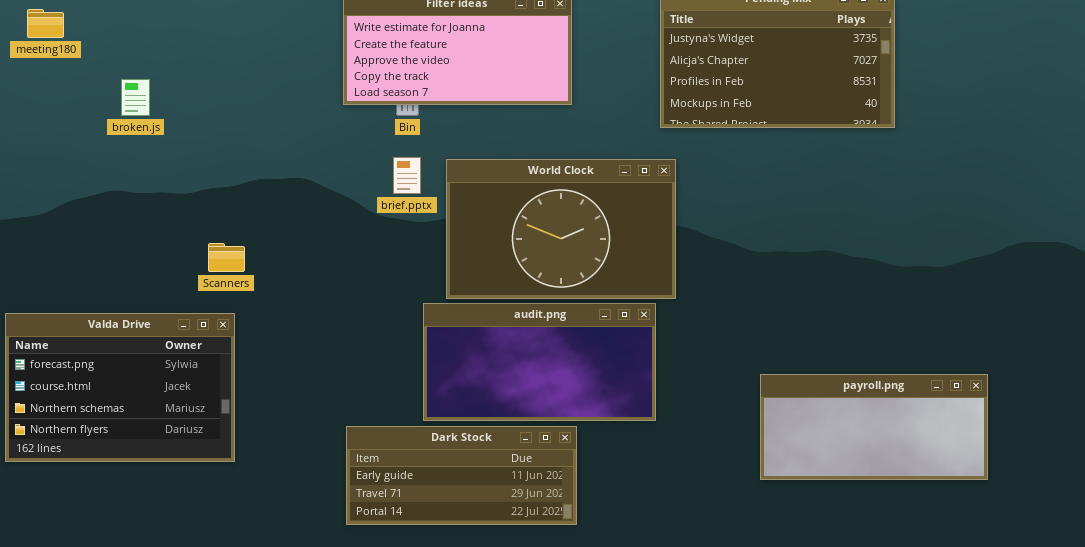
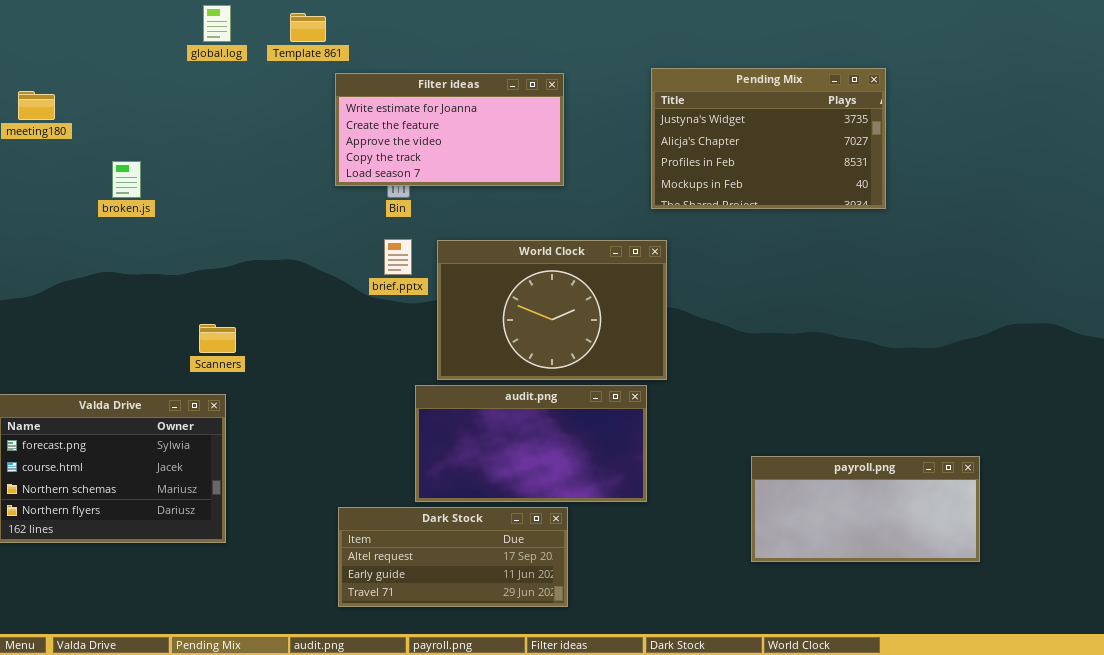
Dark Stock: [346,426,577,525] -> [338,507,568,607], scrolled up 1 row

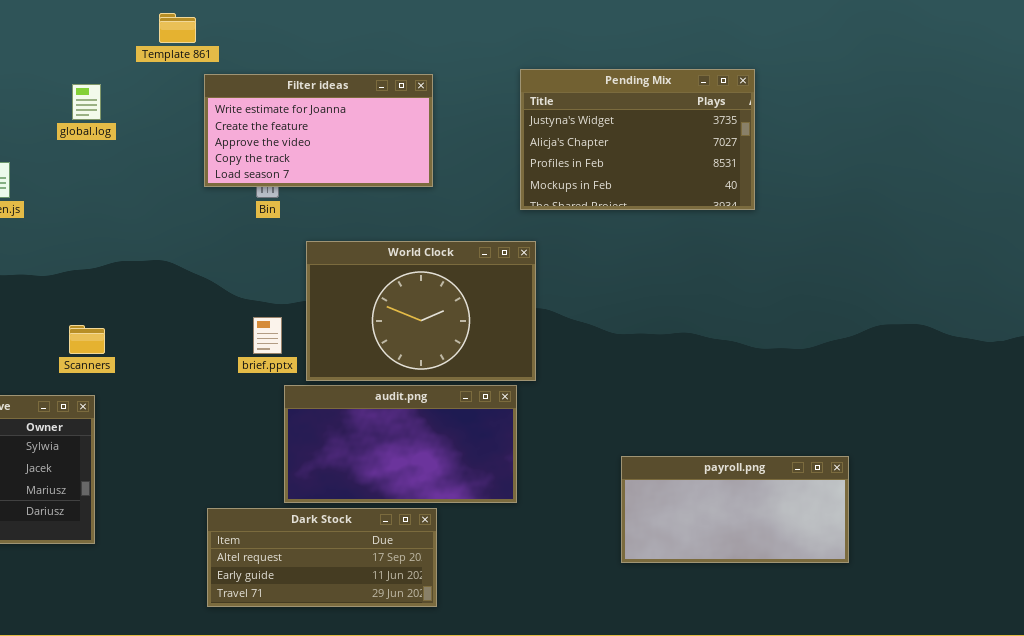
global.log: [203,5,231,42] -> [72,84,101,120], moved
brief.pptx: [384,239,412,275] -> [253,317,282,354], moved

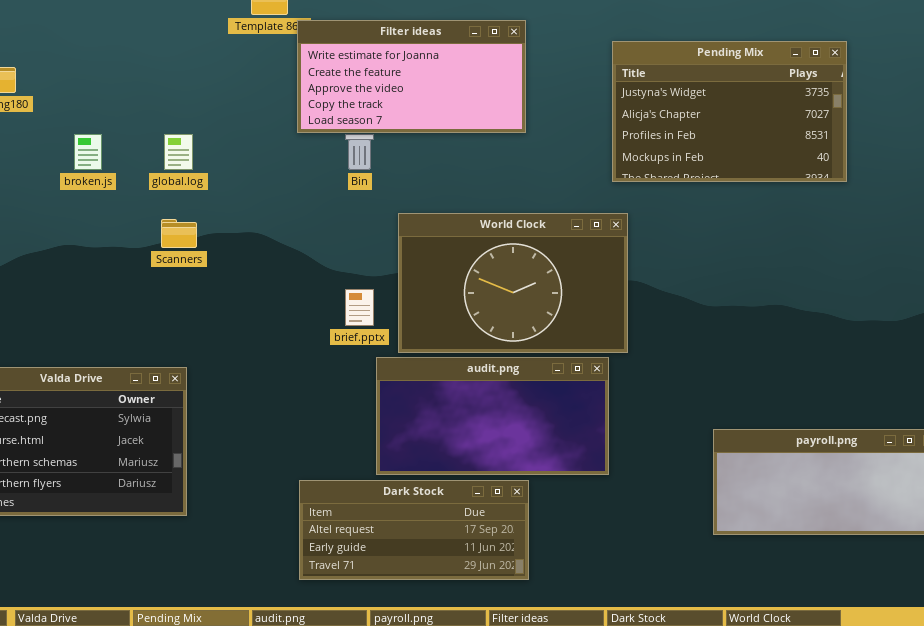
Filter ideas: [204,74,433,187] -> [297,20,526,133], moved
global.log: [72,84,101,120] -> [164,134,193,170], moved
Scanners: [69,325,105,354] -> [161,219,197,248], moved

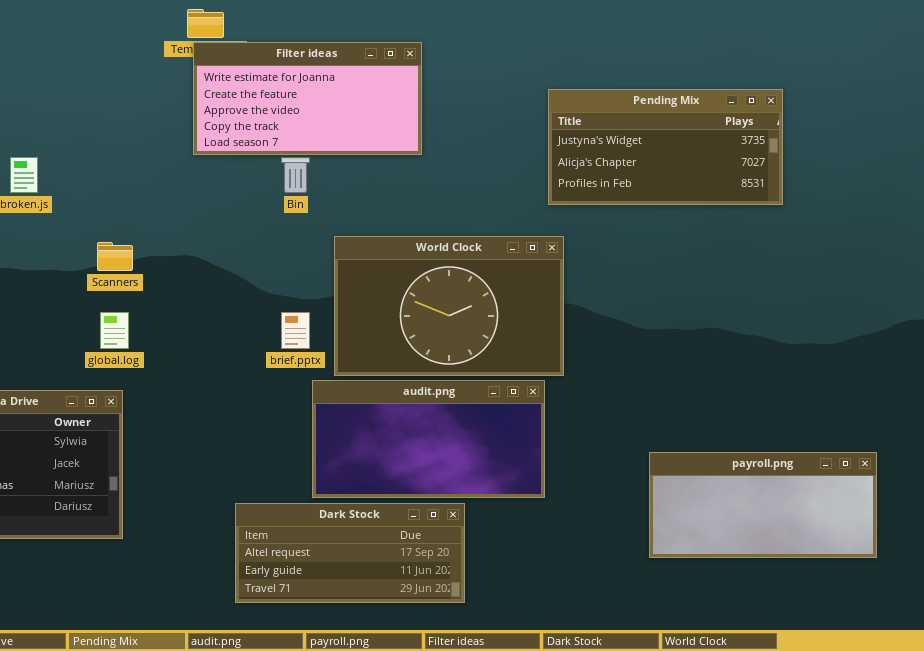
Filter ideas: [297,20,526,133] -> [193,42,422,155], moved
Pending Mix: [612,41,847,182] -> [548,89,783,205], resized
global.log: [164,134,193,170] -> [100,312,129,349], moved

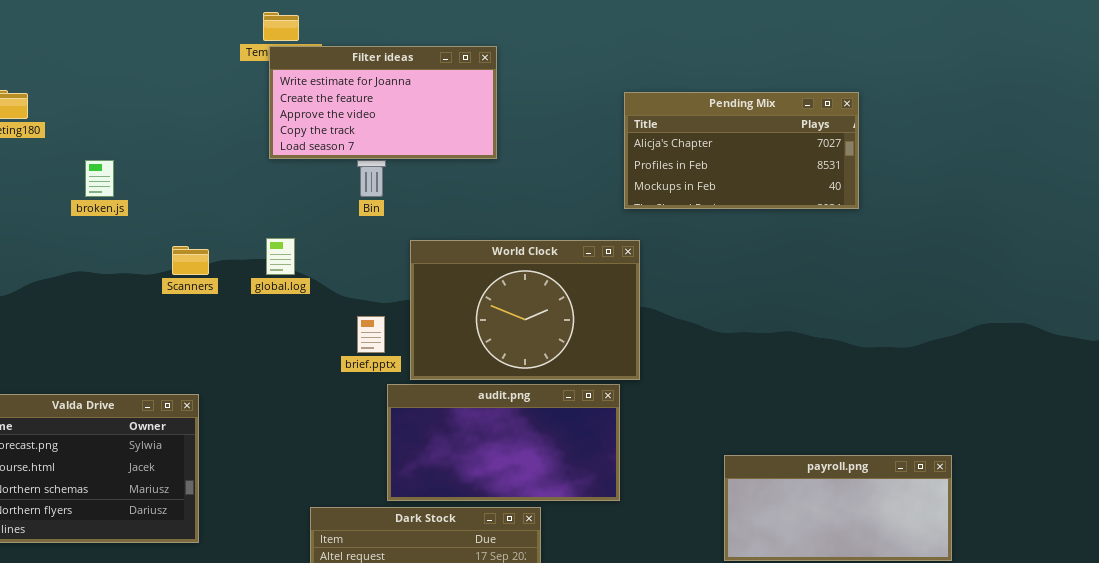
Pending Mix: [548,89,783,205] -> [624,92,859,209], scrolled down 1 row
global.log: [100,312,129,349] -> [266,238,295,275], moved

